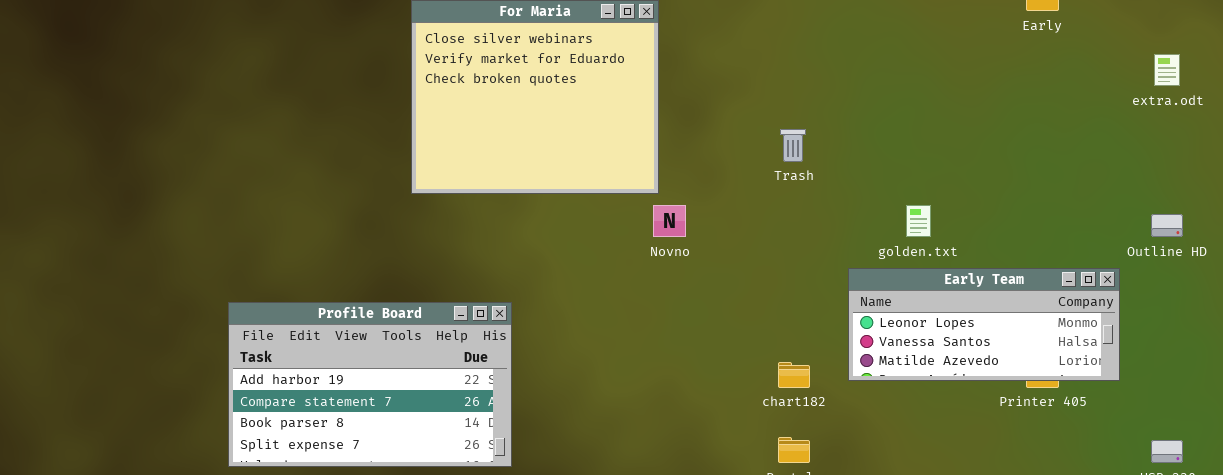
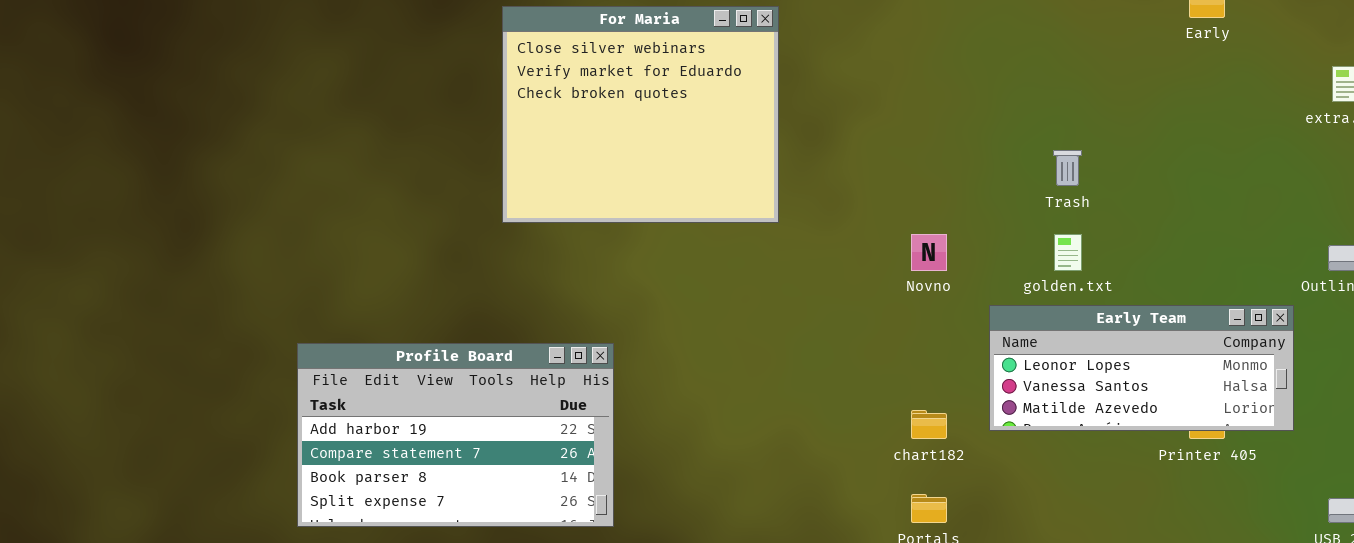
Trash: [780,129,806,162] -> [1053,150,1082,186], moved
Novno: [653,205,686,237] -> [911,234,947,271], moved

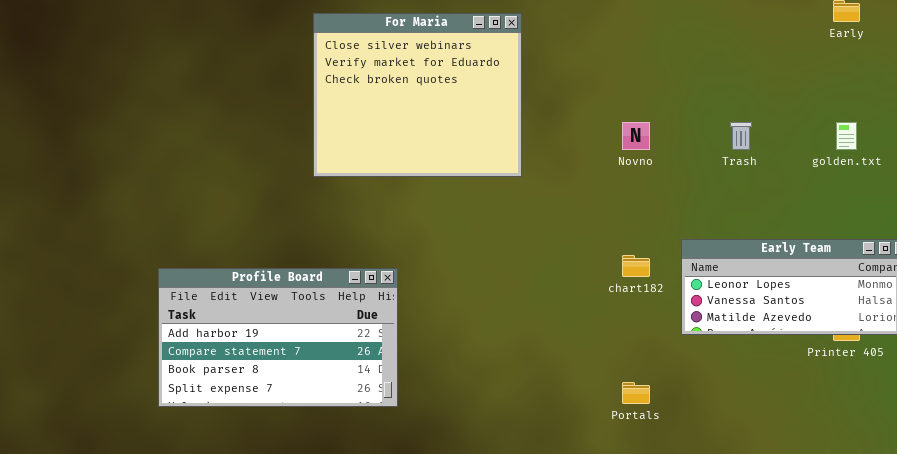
Novno: [911,234,947,271] -> [622,122,650,150], moved
golden.txt: [1054,234,1082,271] -> [836,122,857,150], moved
chart182: [911,410,947,439] -> [622,255,650,277], moved

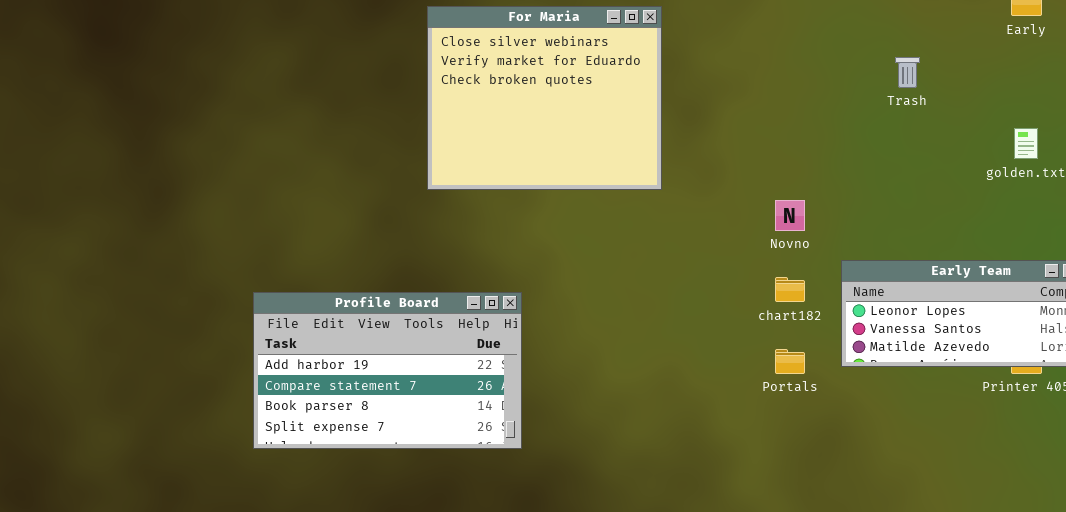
Novno: [622,122,650,150] -> [775,200,805,231], moved
Trash: [730,122,752,150] -> [895,57,920,88], moved
Portals: [622,382,650,404] -> [775,349,805,374], moved

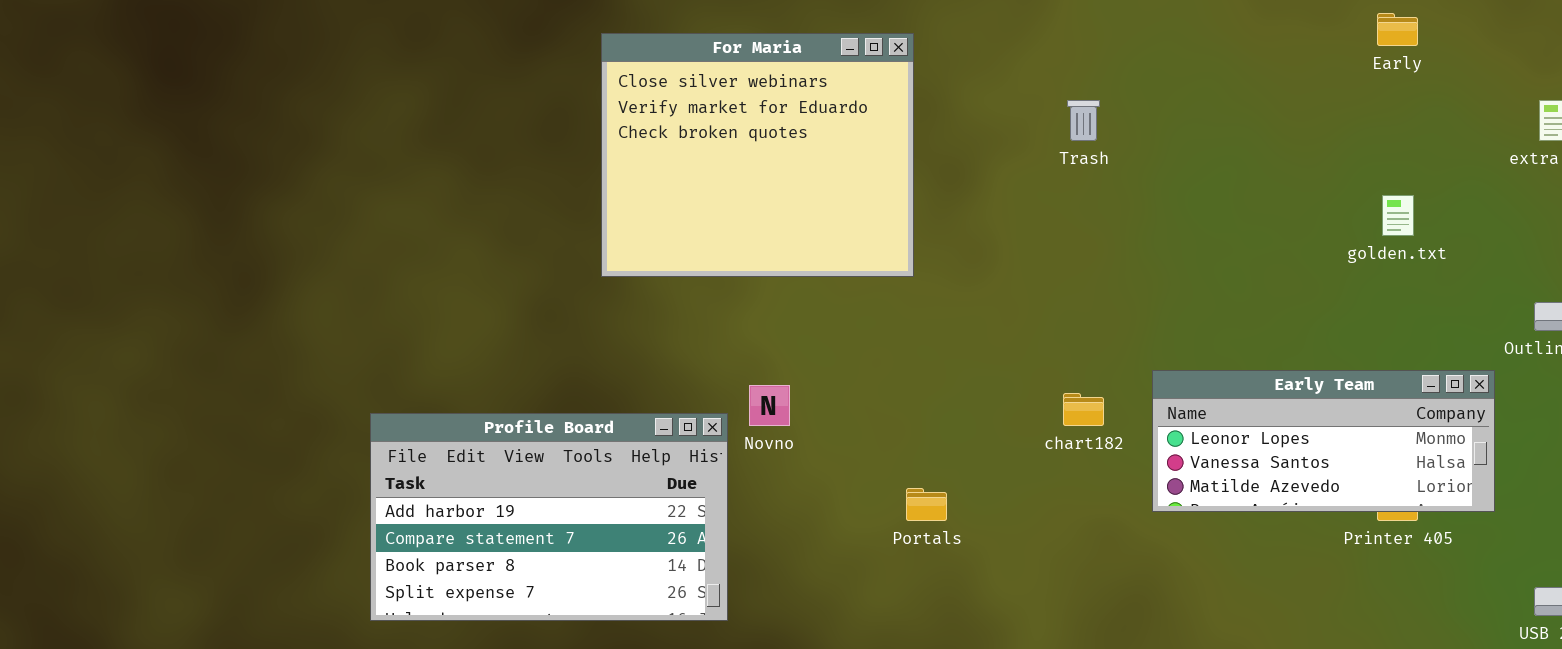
Trash: [895,57,920,88] -> [1067,100,1100,141], moved
Novno: [775,200,805,231] -> [749,385,790,426], moved
Portals: [775,349,805,374] -> [906,488,947,521], moved

